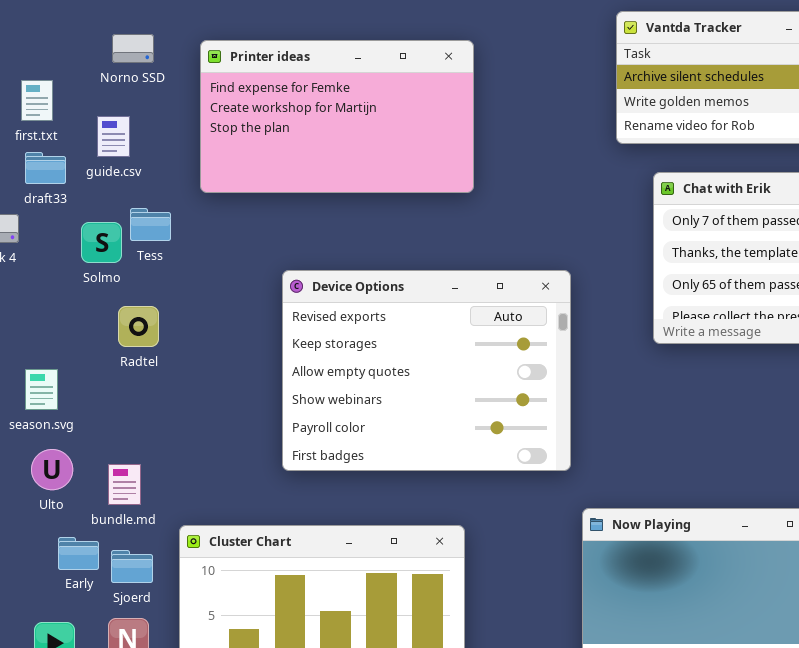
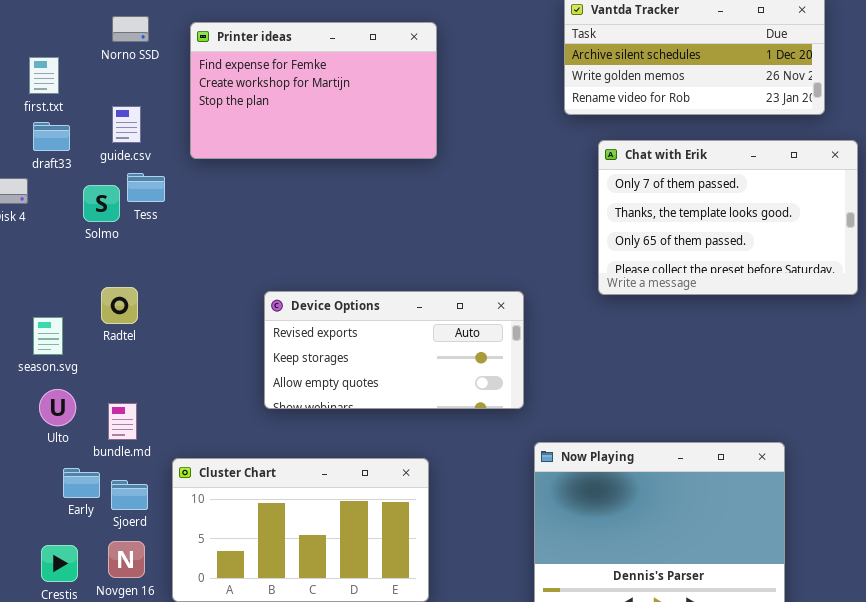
guide.csv: [97,116,130,157] -> [112,106,141,143], moved
Device Options: [282,270,571,471] -> [264,291,524,409], resized
Radtel: [118,306,159,347] -> [101,287,138,324], moved

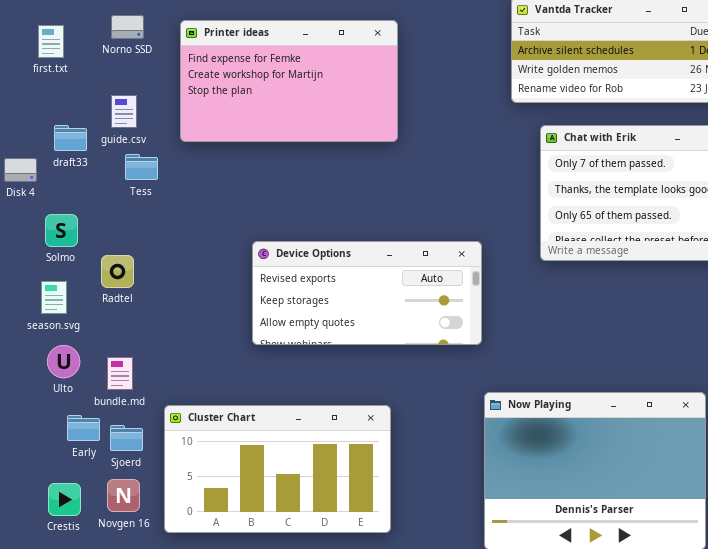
first.txt: [29,57,59,94] -> [38,25,64,58], moved
draft33: [33,122,70,151] -> [54,125,87,151], moved
Solmo: [83,185,120,222] -> [45,214,78,247], moved
Device Options: [264,291,524,409] -> [252,241,482,345], moved

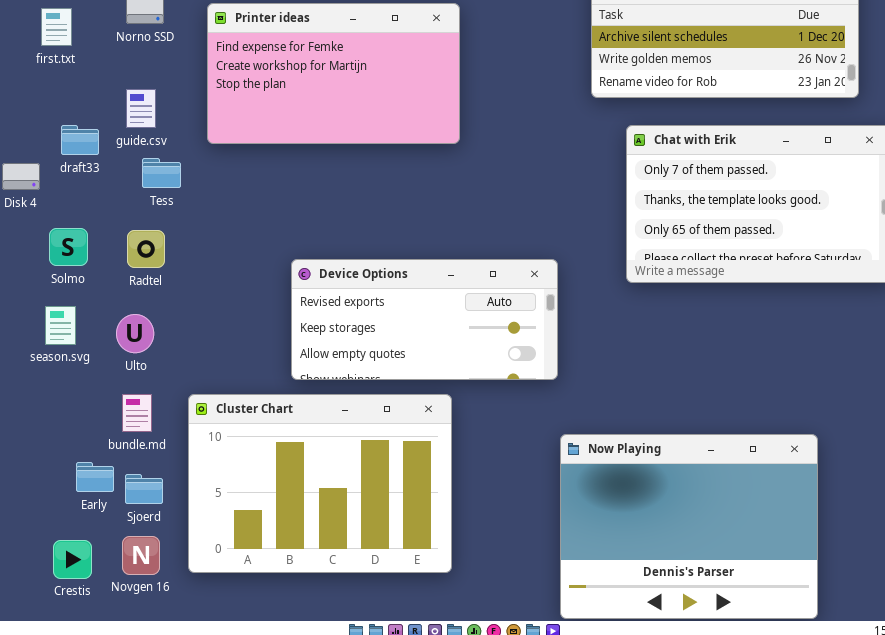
Radtel: [101,255,134,288] -> [127,230,165,268], moved
Ulto: [47,345,80,378] -> [116,314,154,353], moved
Cluster Chart: [164,405,391,533] -> [188,394,452,573], moved, resized

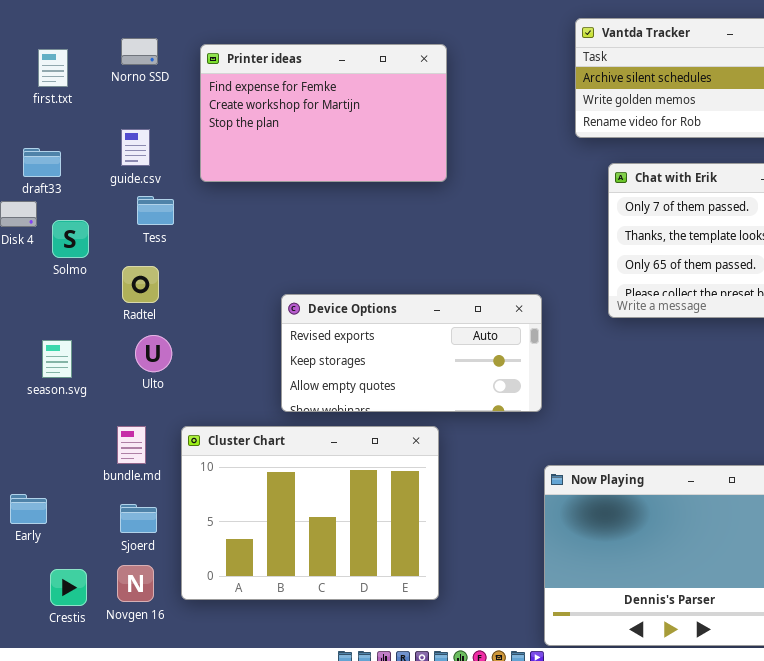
draft33: [61,125,99,155] -> [23,148,61,177], moved
Solmo: [49,228,88,266] -> [52,220,89,258], moved
Ulto: [116,314,154,353] -> [135,335,172,372], moved
Early: [76,462,114,492] -> [10,494,47,524], moved

